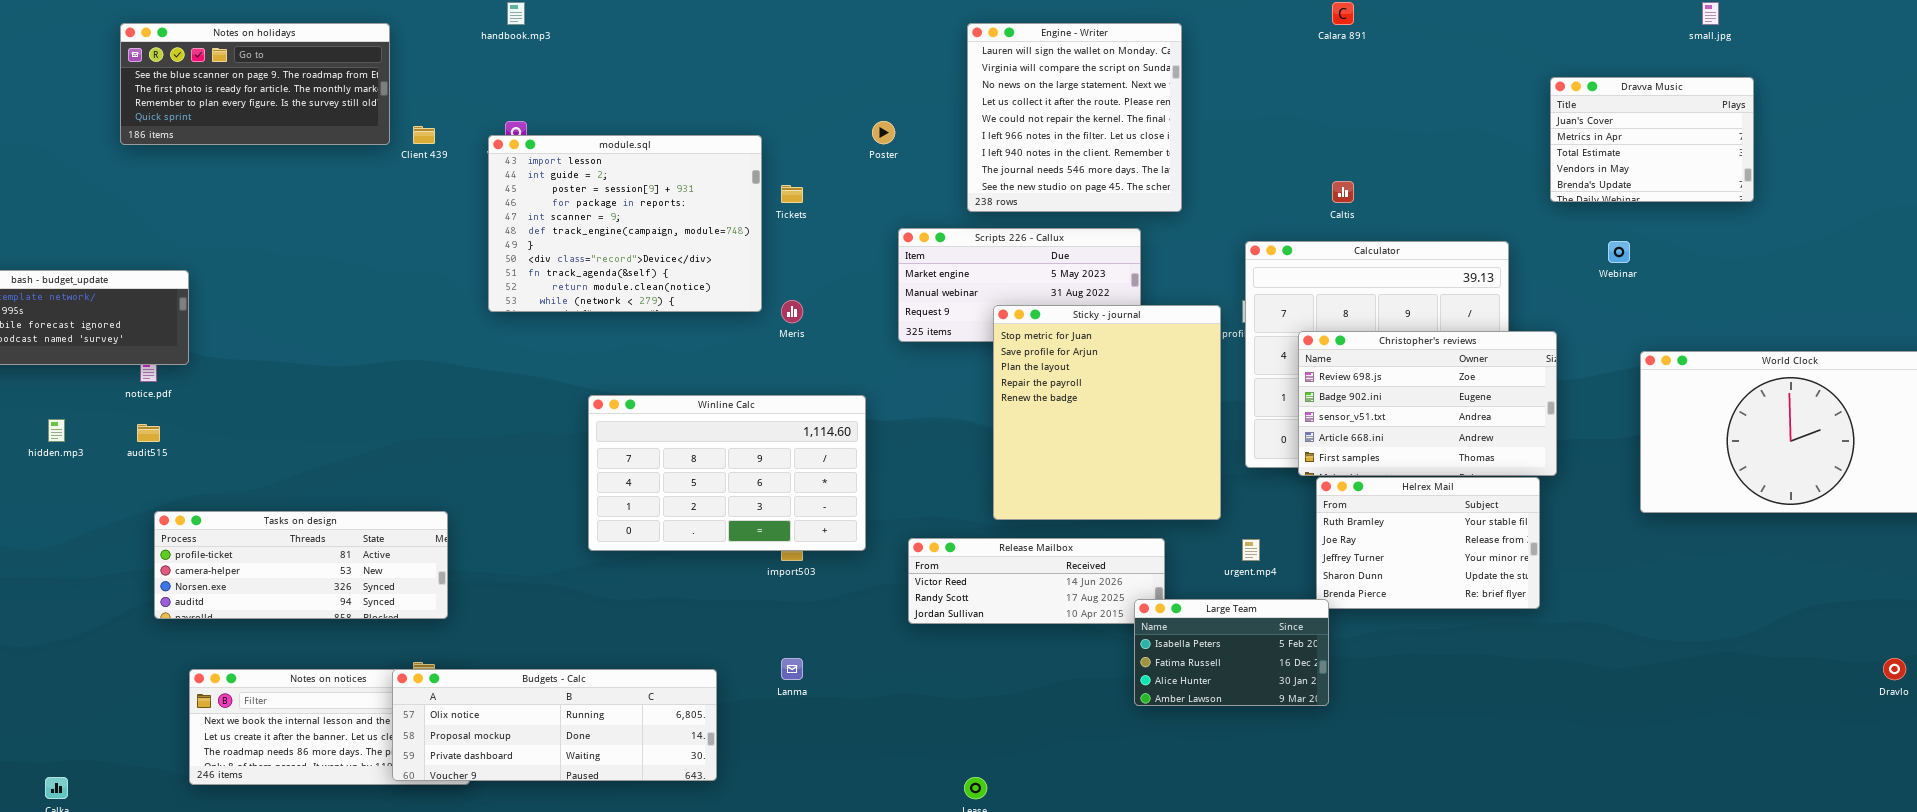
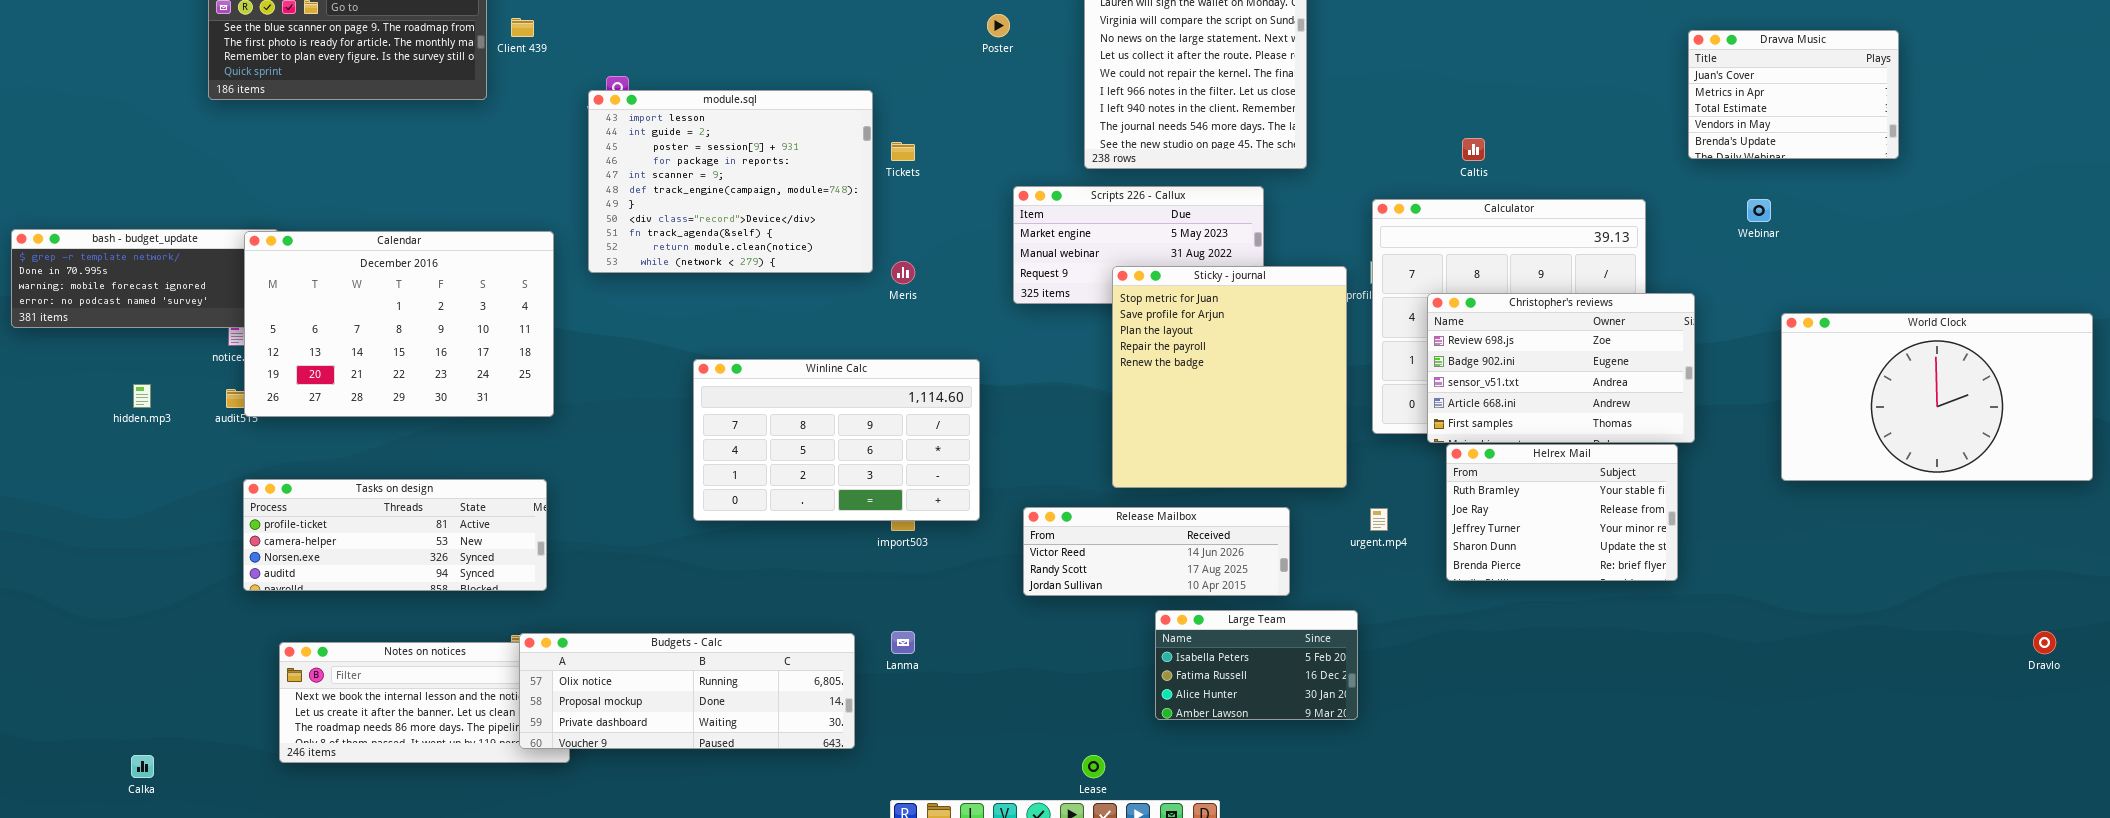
Poster: [872,121,895,144] -> [987,14,1010,37], moved
Client 439: [413,126,435,144] -> [511,18,534,37], moved
Calendar: none -> [244,231,554,417], opened
Large Team: [1134,599,1329,706] -> [1155,610,1358,720], moved
Budgets - Calc: [392,669,717,781] -> [519,633,855,749], moved

